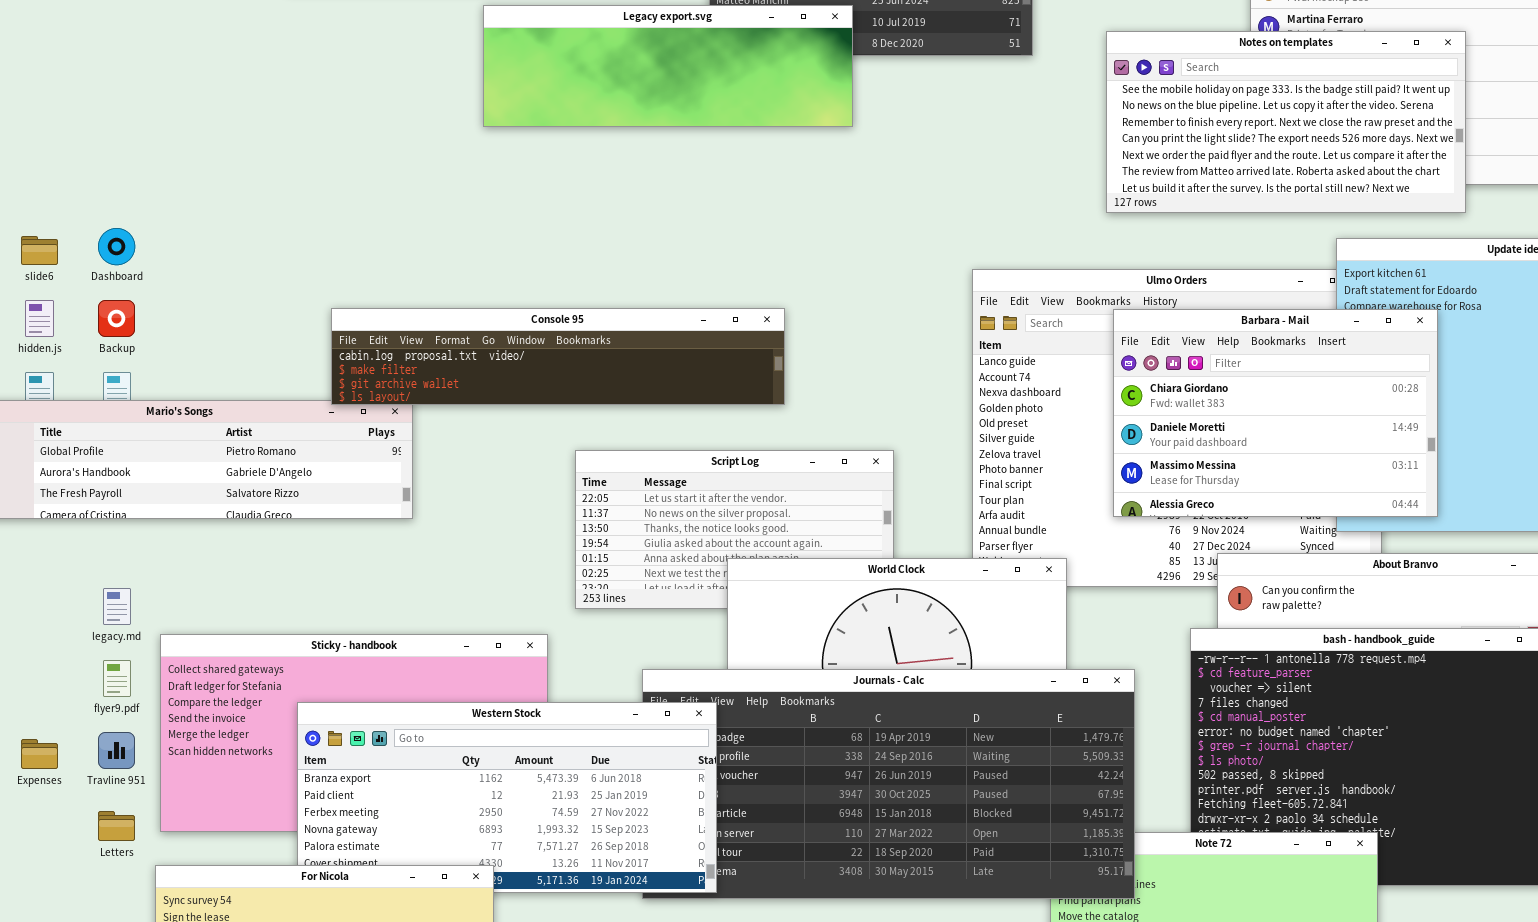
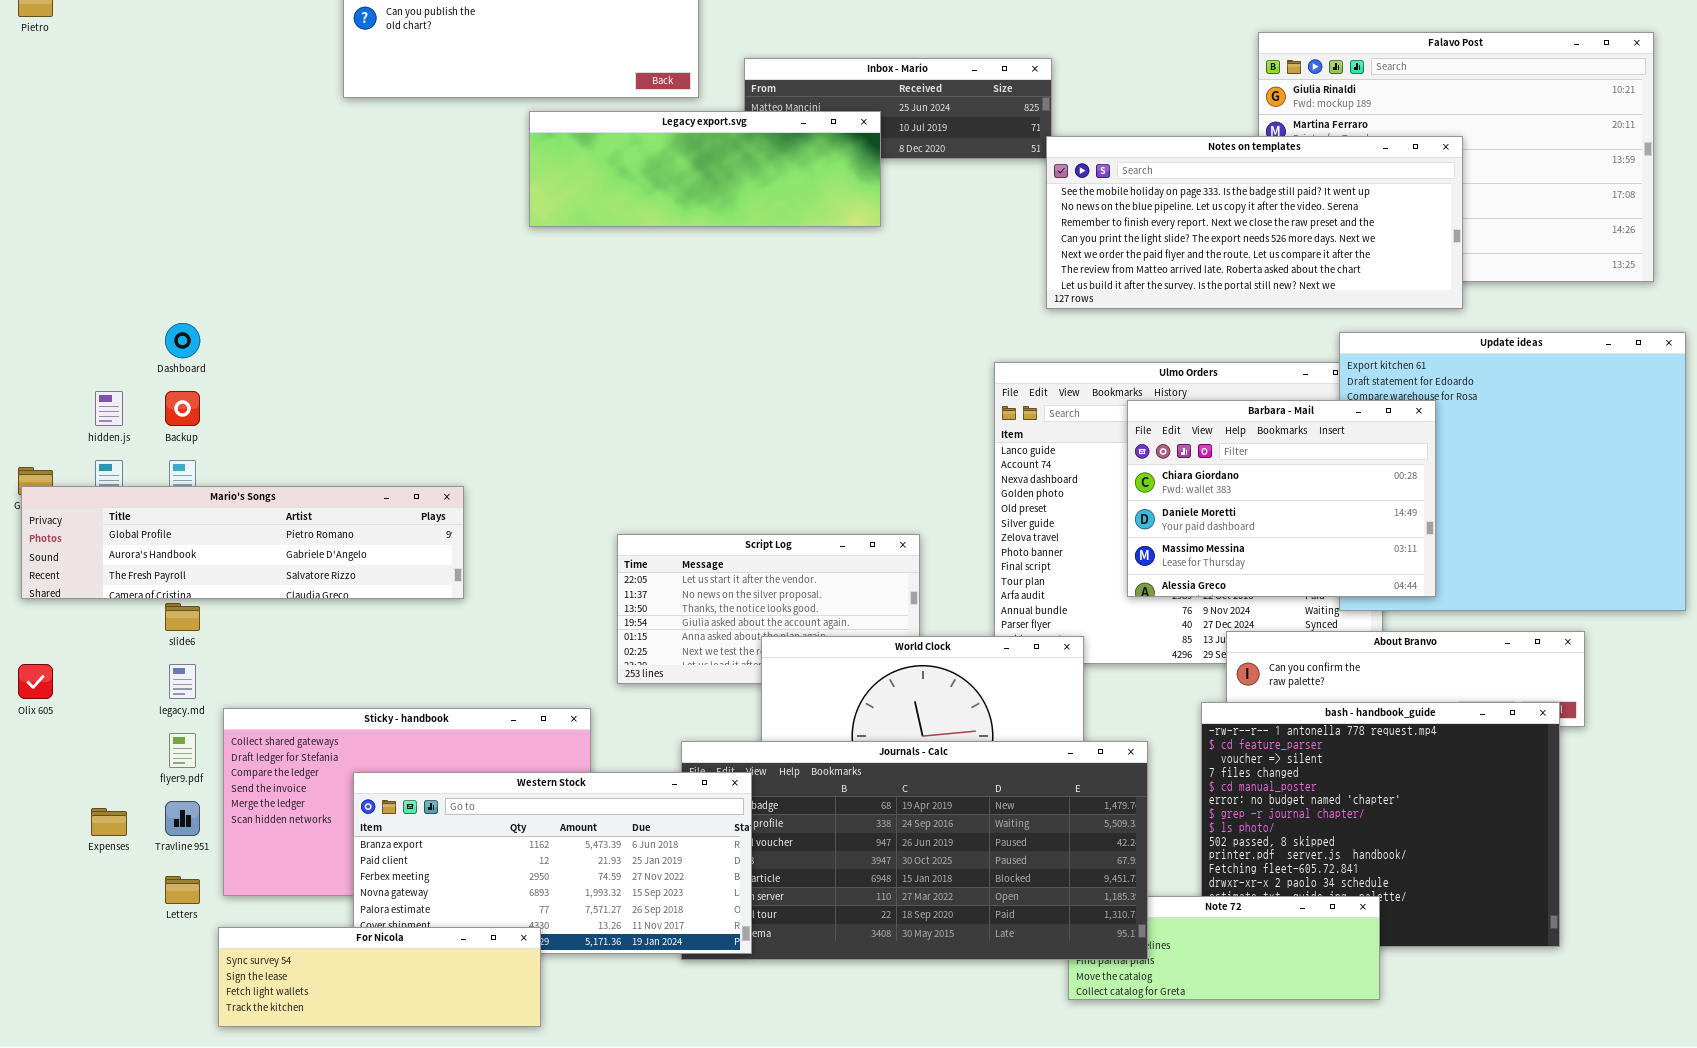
Notes on templates: [1106,31,1466,213] -> [1046,136,1463,309], resized
slide6: [21,236,58,265] -> [165,603,200,631], moved
Console 95: [331,308,785,405] -> none, closed

